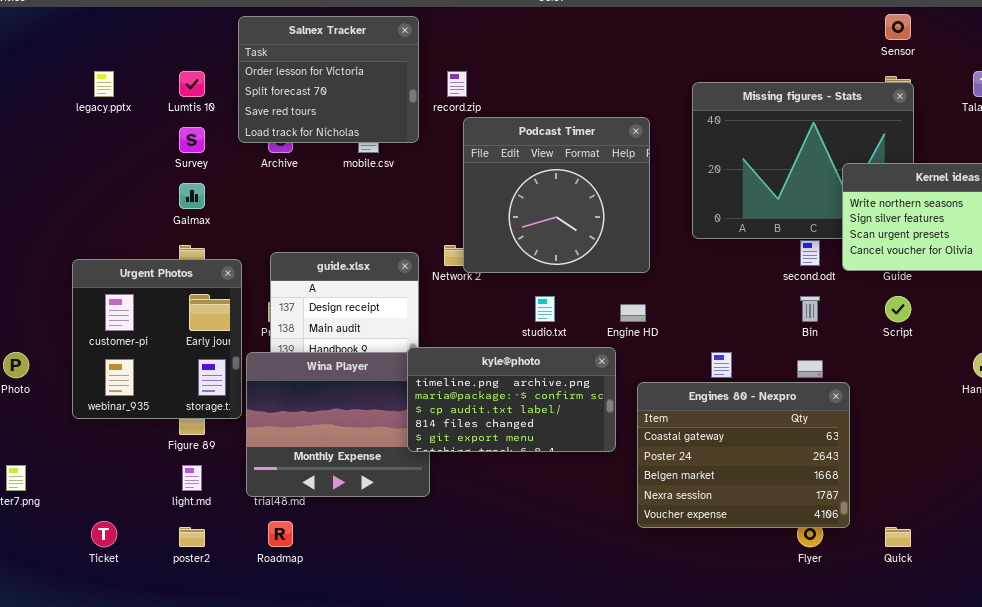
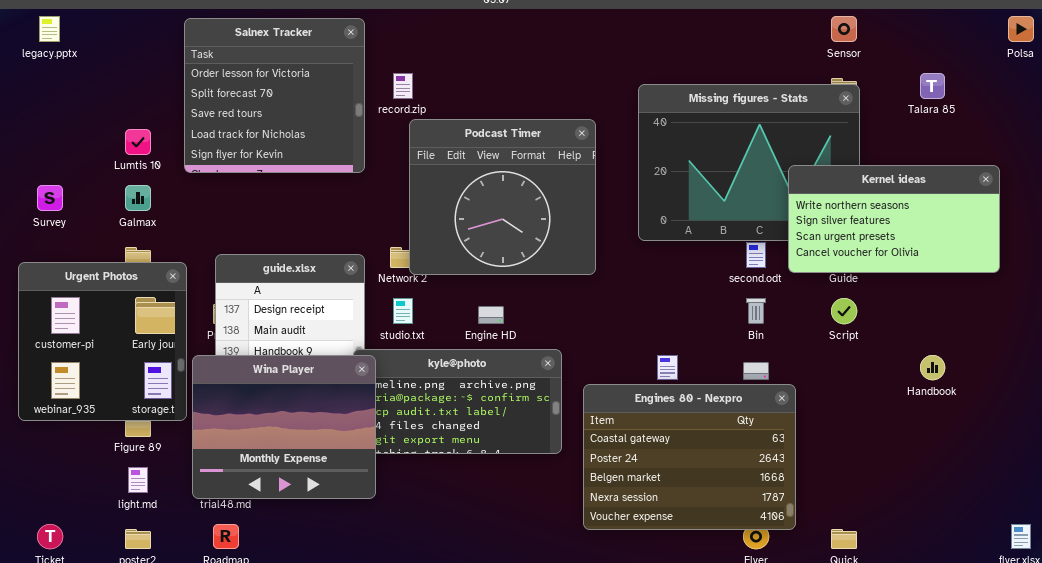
Salnex Tracker: [238,16,419,143] -> [184,18,365,173], resized
legacy.pptx: [94,71,114,97] -> [39,16,60,42], moved
Lumtis 10: [179,71,205,97] -> [125,129,151,155], moved
Survey: [179,127,205,153] -> [37,185,63,211], moved
studio.txt: [535,296,555,322] -> [393,298,413,324], moved
Engine HD: [620,304,646,322] -> [478,306,504,324], moved
Wina Player: [246,352,430,497] -> [192,355,376,499], raised

